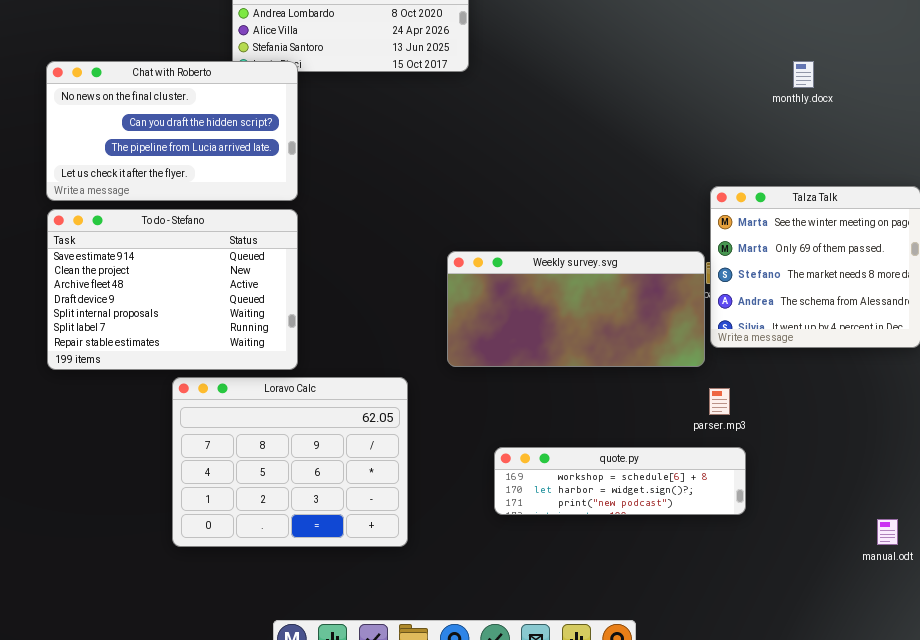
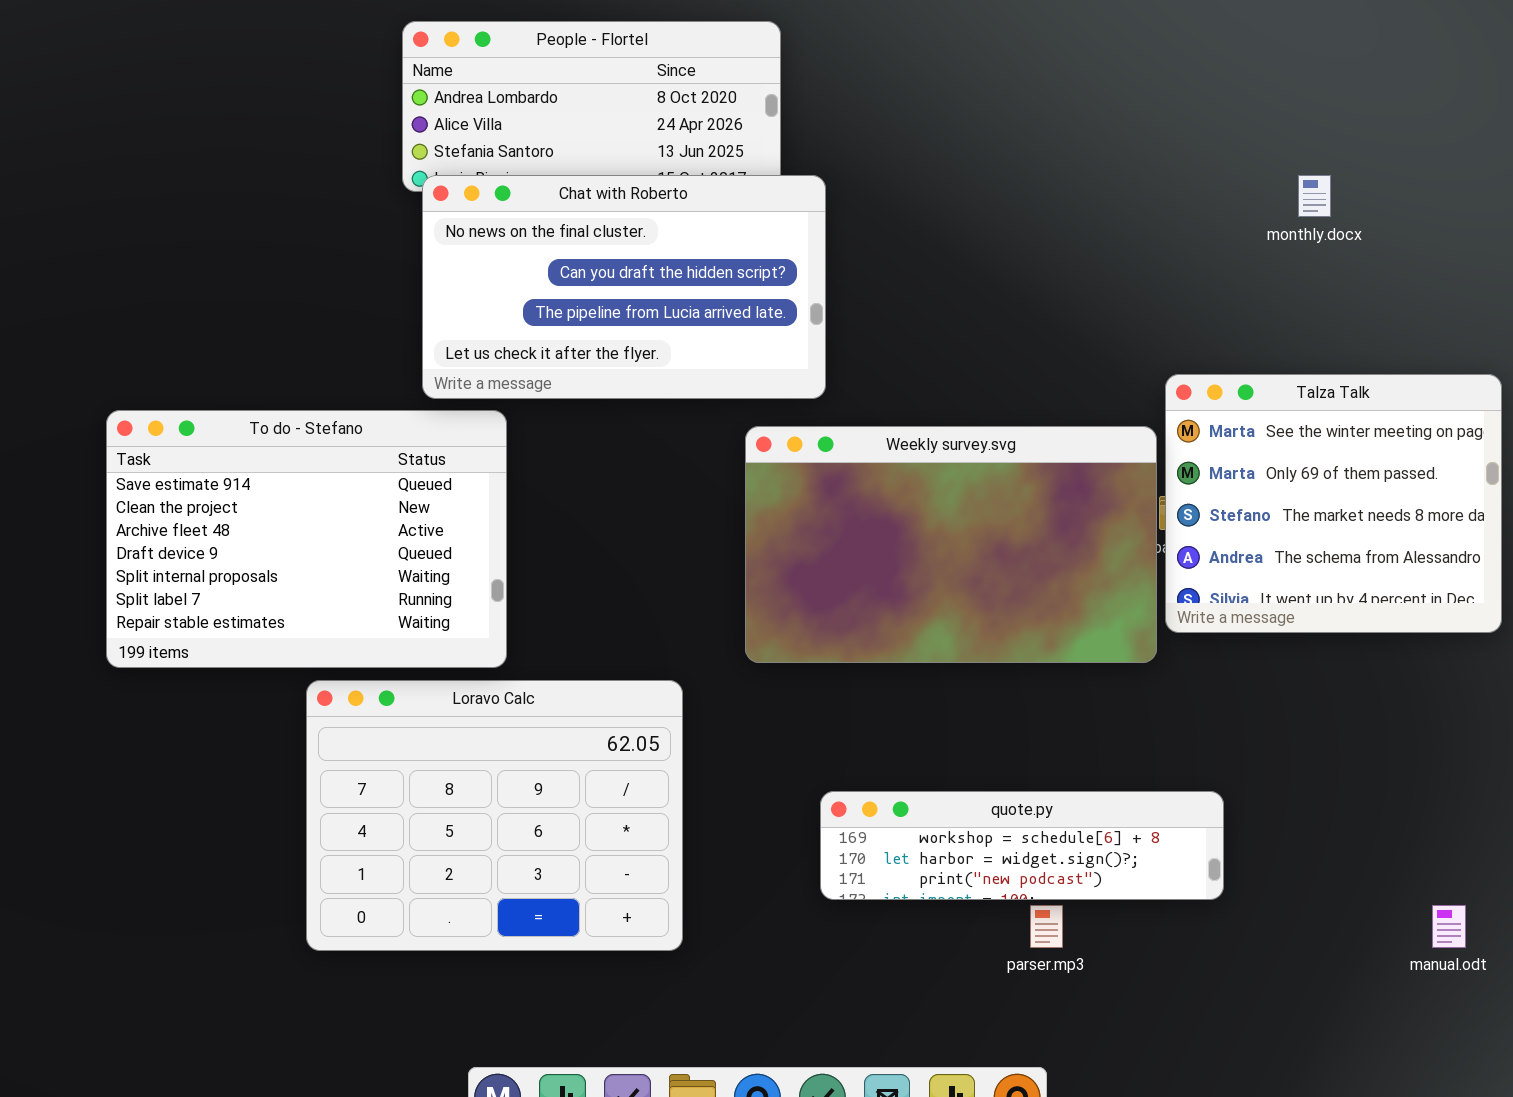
Chat with Roberto: [46,61,298,201] -> [422,175,826,399], moved
Weekly survey.svg: [447,251,705,367] -> [745,426,1157,663], resized
parser.mp3: [709,388,730,415] -> [1030,905,1063,948], moved

